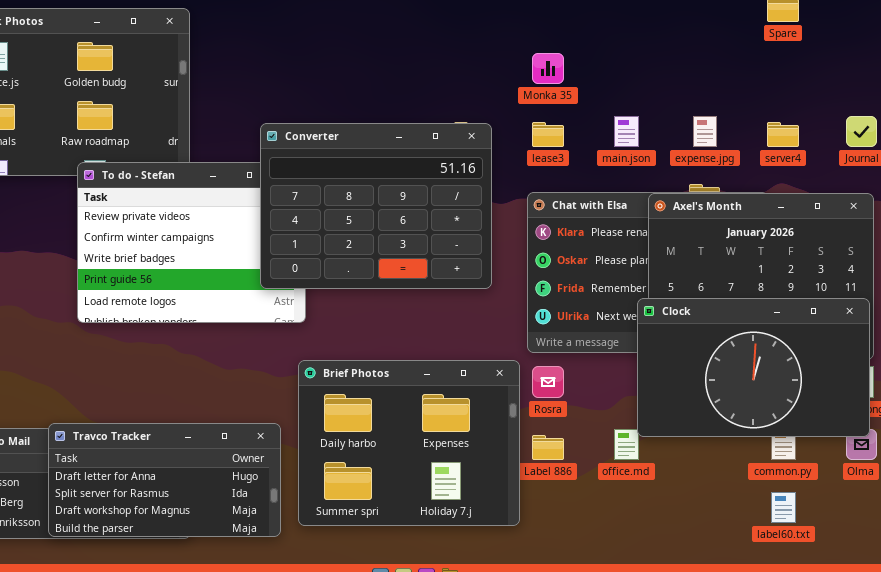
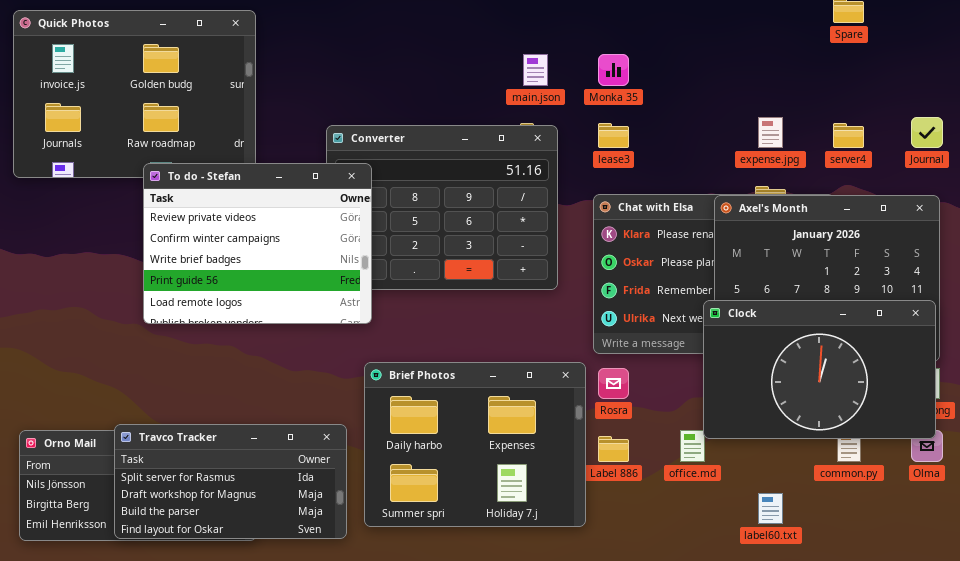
main.json: [614,116,639,147] -> [523,54,548,86], moved
To do - Stefan: [77,162,306,323] -> [143,163,372,324], raised
Travco Tracker: [48,423,281,537] -> [114,424,347,539], scrolled down 1 row
label60.txt: [771,492,796,523] -> [758,493,783,524], moved

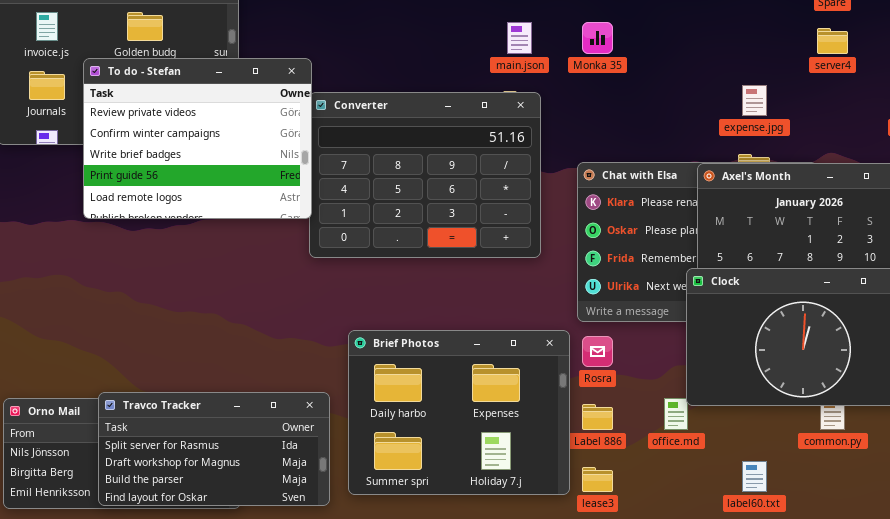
lease3: [598,123,629,148] -> [582,467,613,492], moved
server4: [833,123,864,148] -> [817,28,848,54], moved
To do - Stefan: [143,163,372,324] -> [83,58,312,219], moved

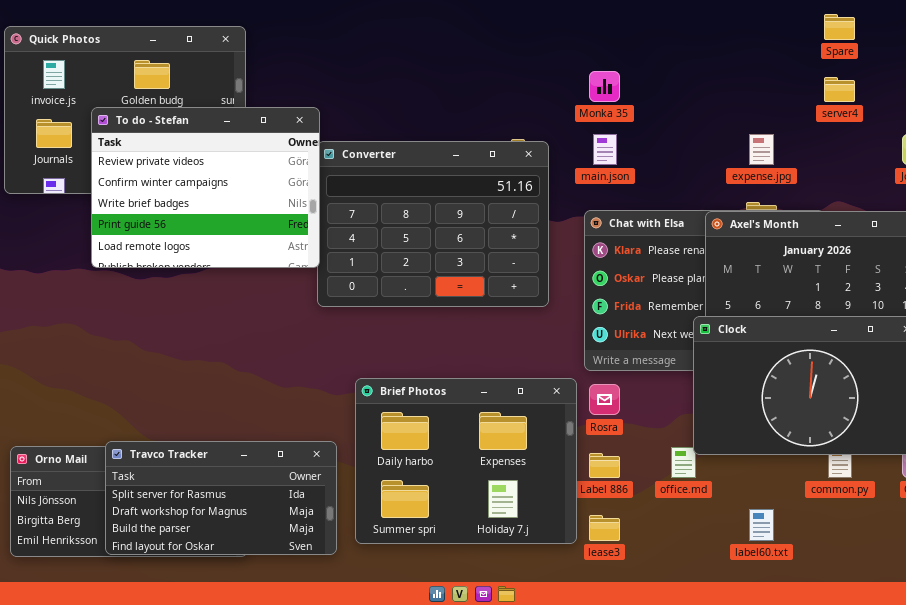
main.json: [507,22,532,54] -> [593,134,617,165], moved

